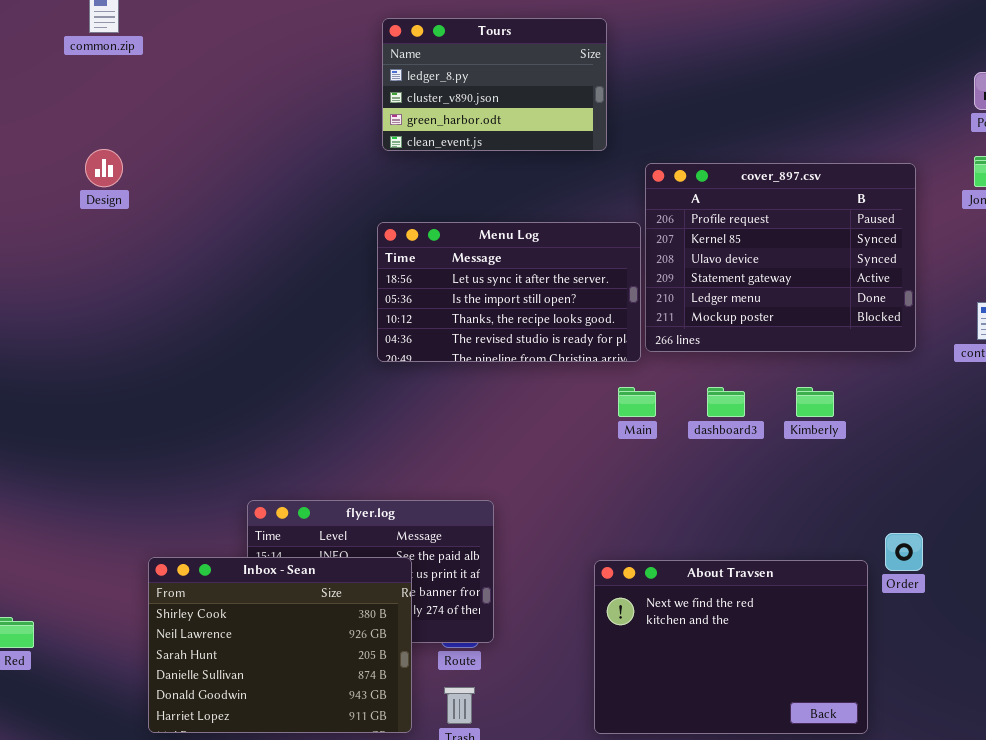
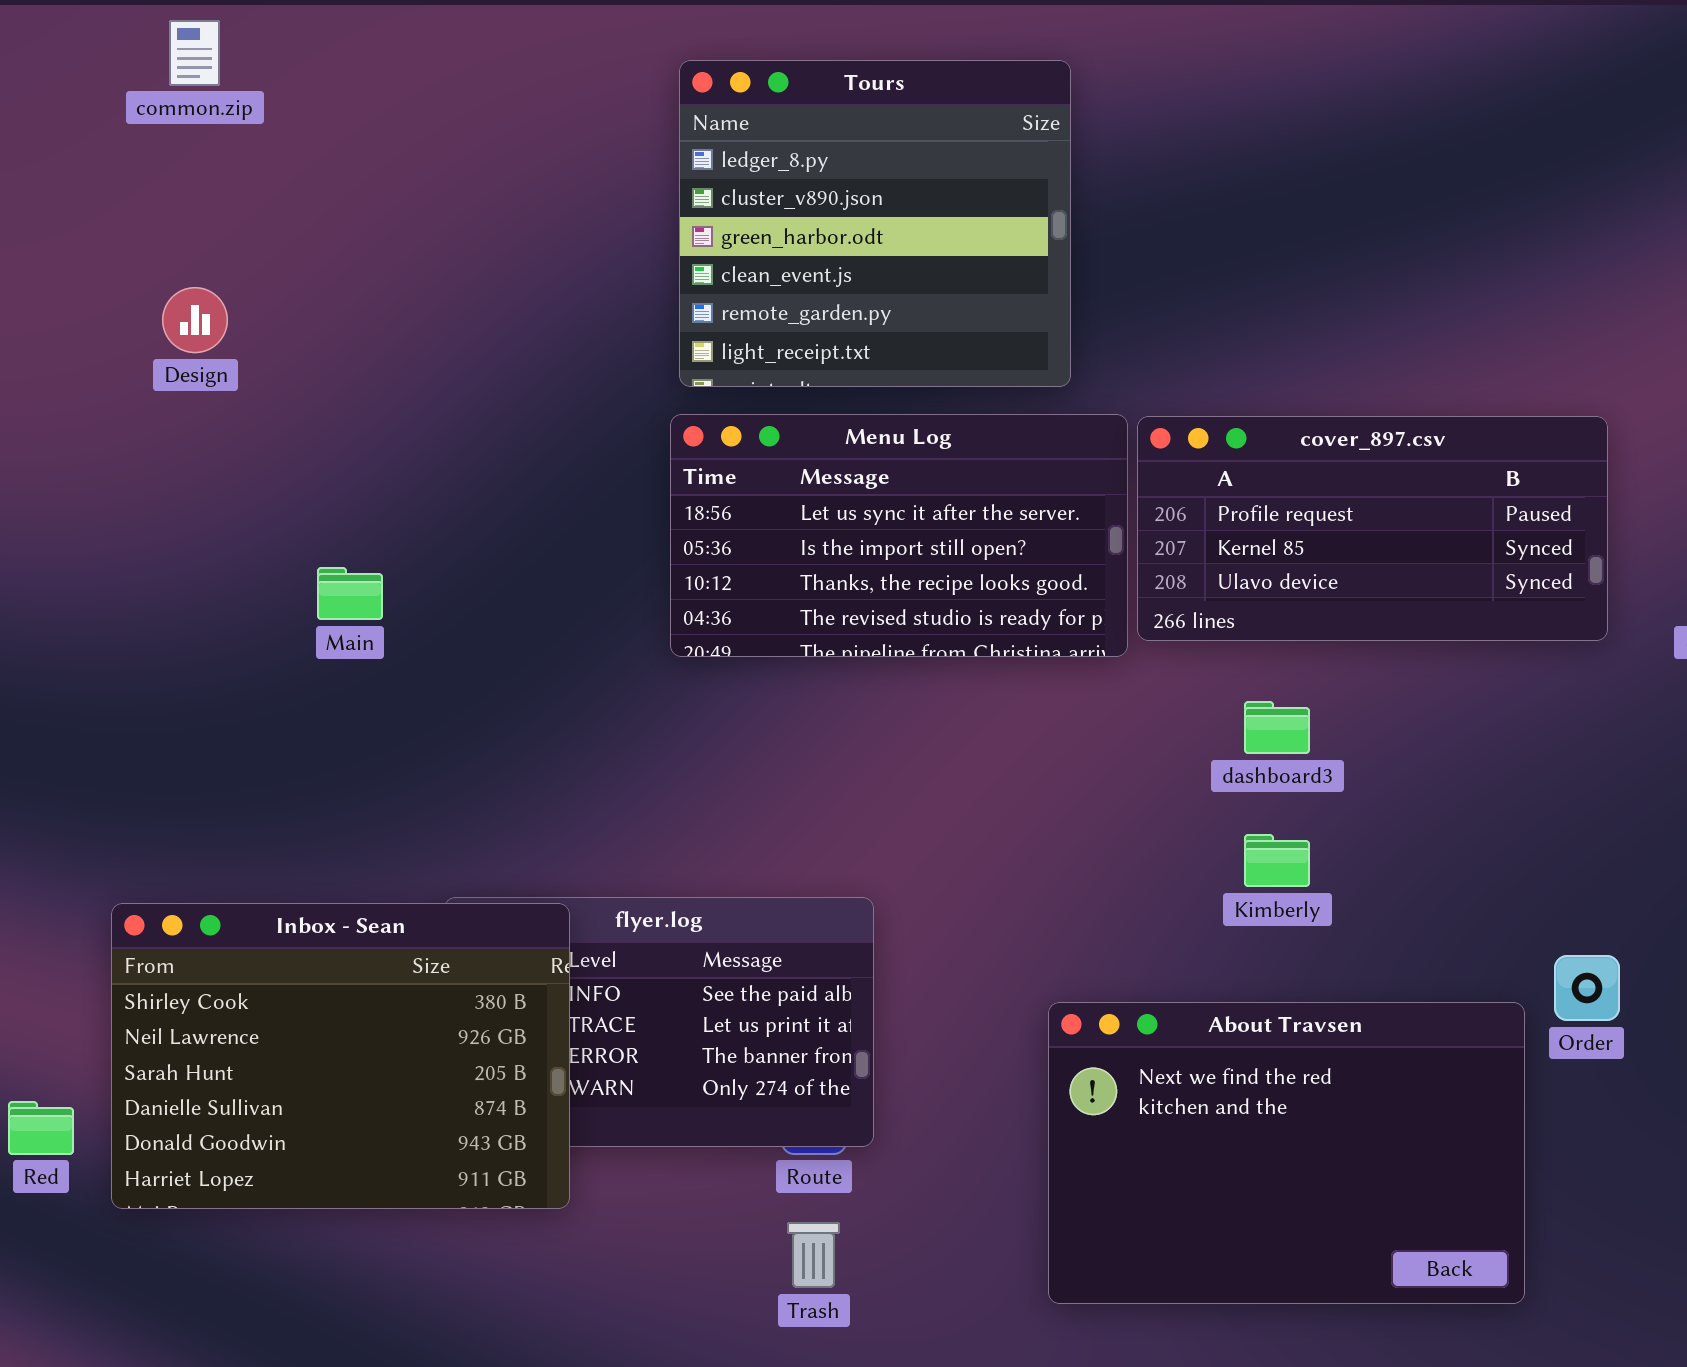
Tours: [382,18,607,151] -> [679,60,1071,387], resized
cover_897.csv: [645,163,916,352] -> [1137,416,1608,641], resized
Main: [618,387,656,417] -> [317,567,383,620], moved
Kimberly: [796,387,834,417] -> [1244,834,1310,887], moved
Inbox - Sean: [148,557,412,733] -> [111,903,570,1209], moved

